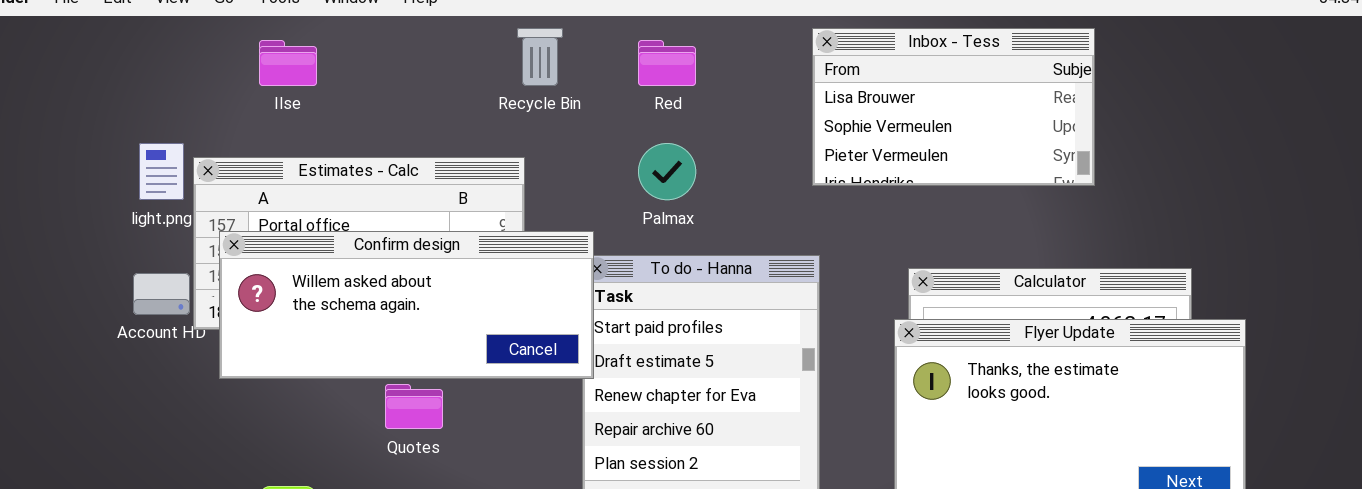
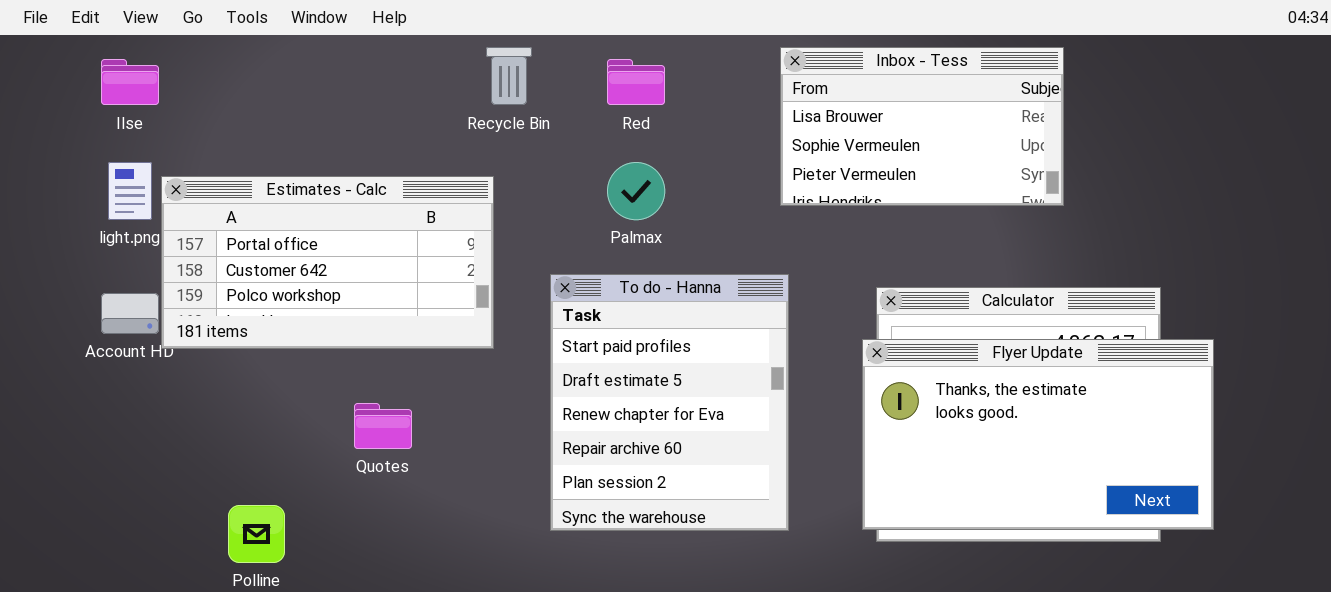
Ilse: [259,40,317,86] -> [101,59,159,105], moved
Confirm design: [219,231,594,379] -> none, closed

